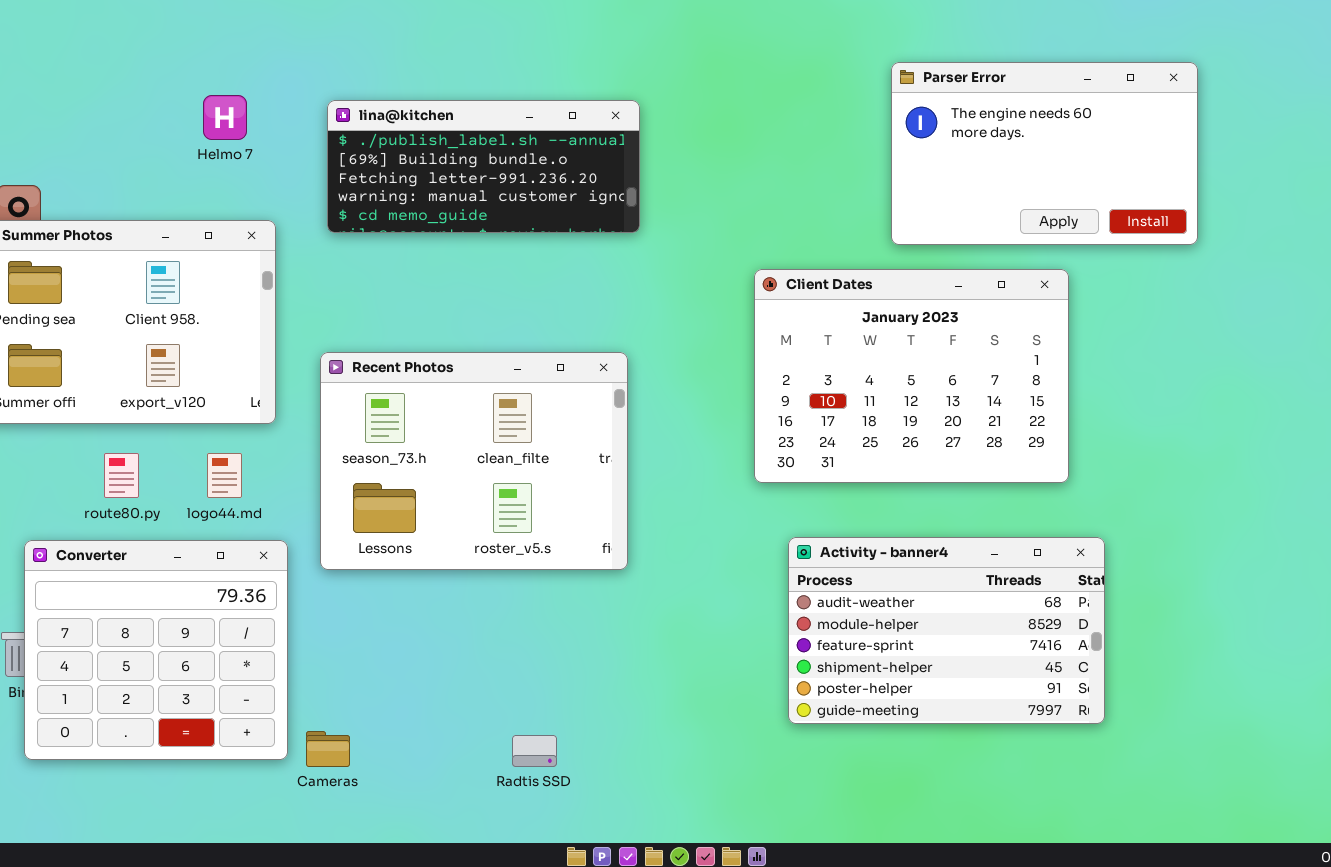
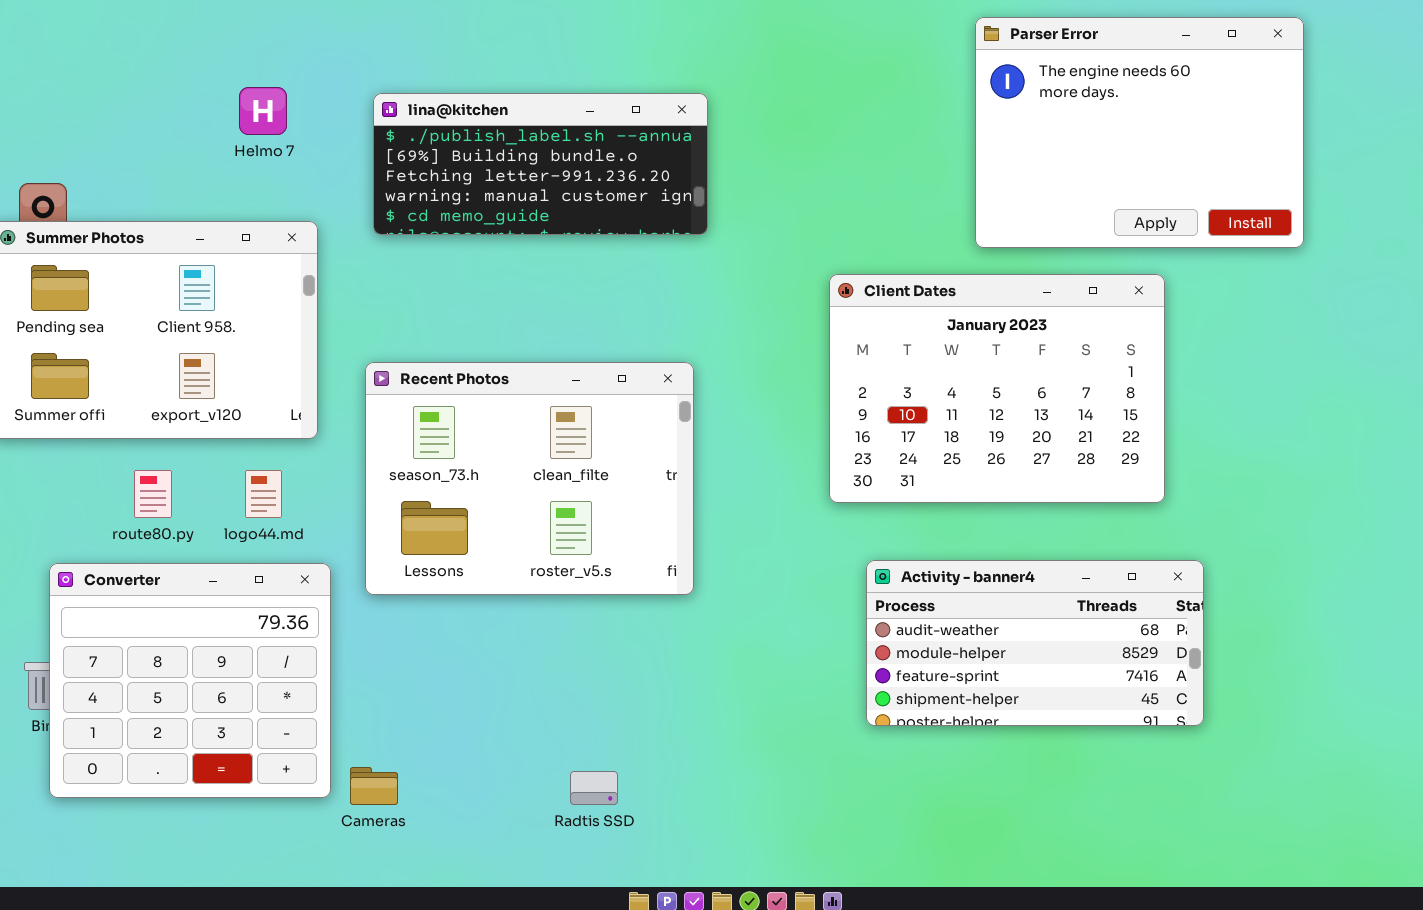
Parser Error: [891,62,1198,245] -> [975,17,1304,248], resized
Activity - banner4: [788,537,1105,724] -> [866,560,1204,726], resized

